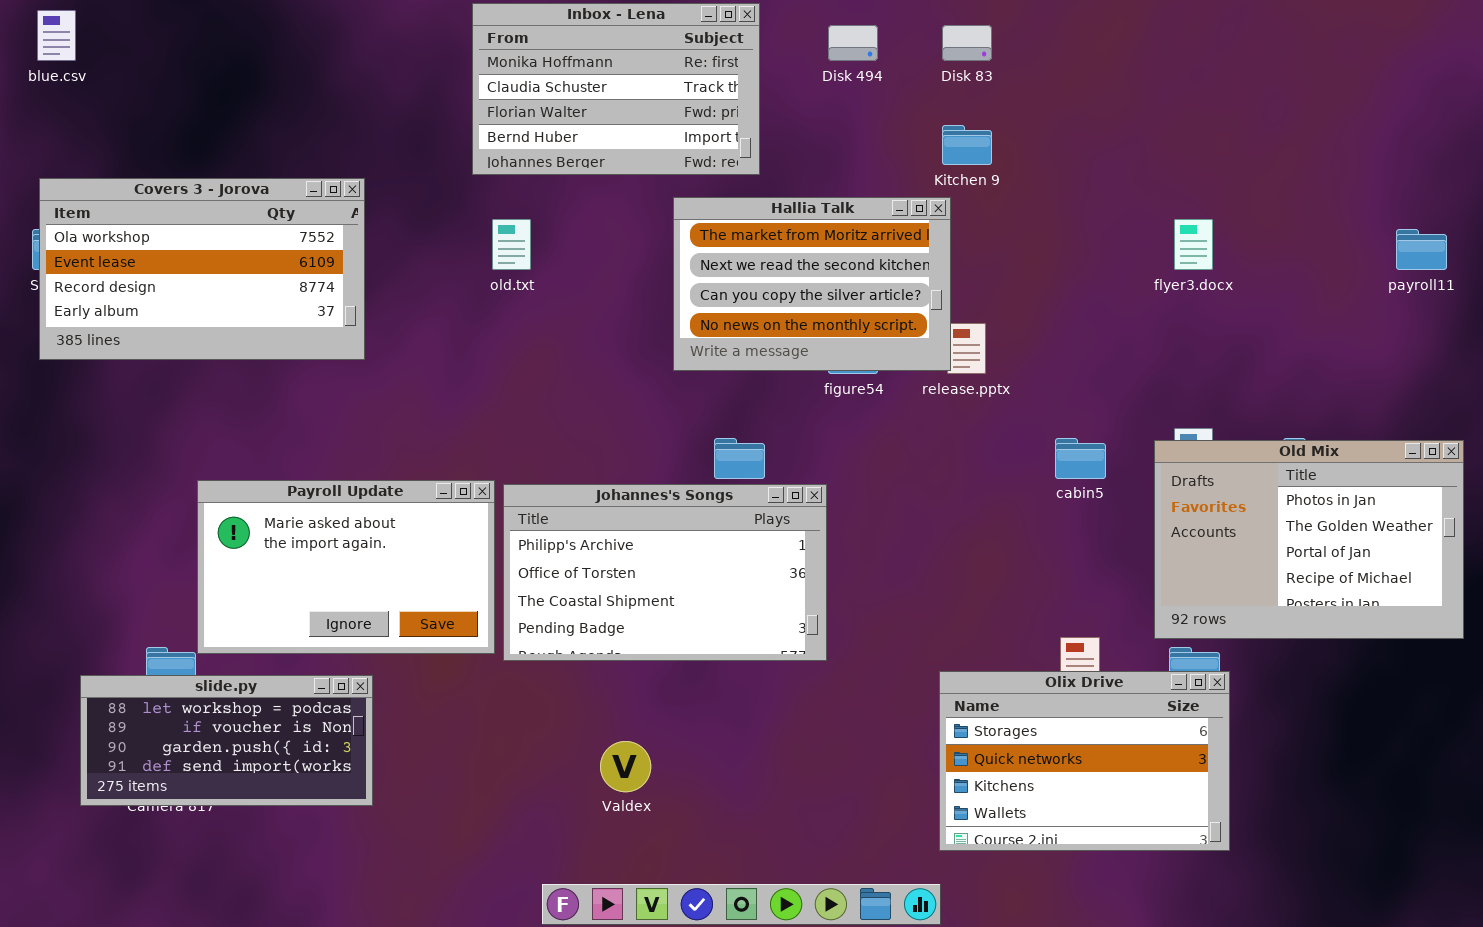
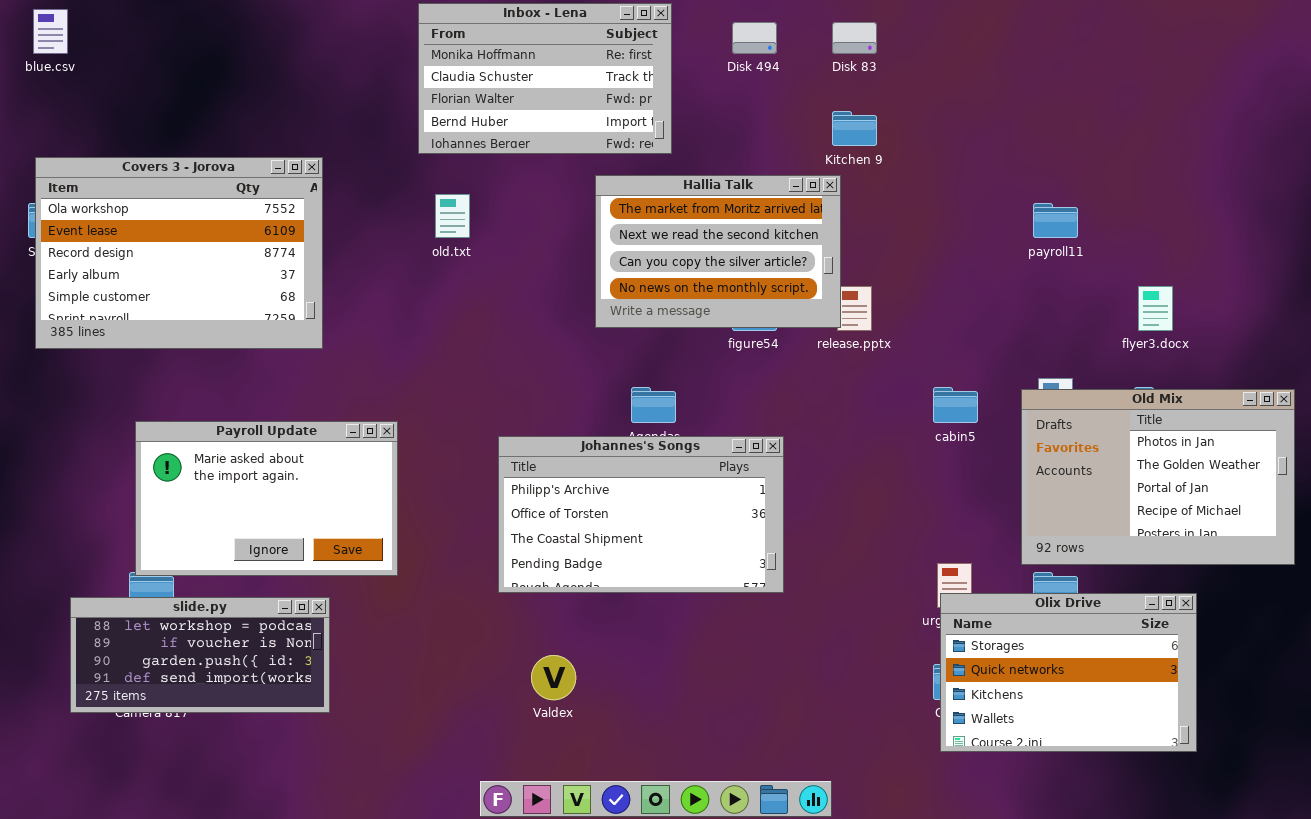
Covers 3 - Jorova: [39,178,365,360] -> [35,157,323,349], resized
flyer3.docx: [1174,219,1213,270] -> [1138,286,1173,331], moved
payroll11: [1396,229,1447,270] -> [1033,203,1078,238], moved
Payroll Update: [197,480,495,654] -> [135,421,398,576], moved
Johannes's Songs: [503,484,827,661] -> [498,436,784,593], moved
Olix Drive: [939,671,1230,851] -> [940,593,1197,752], moved

